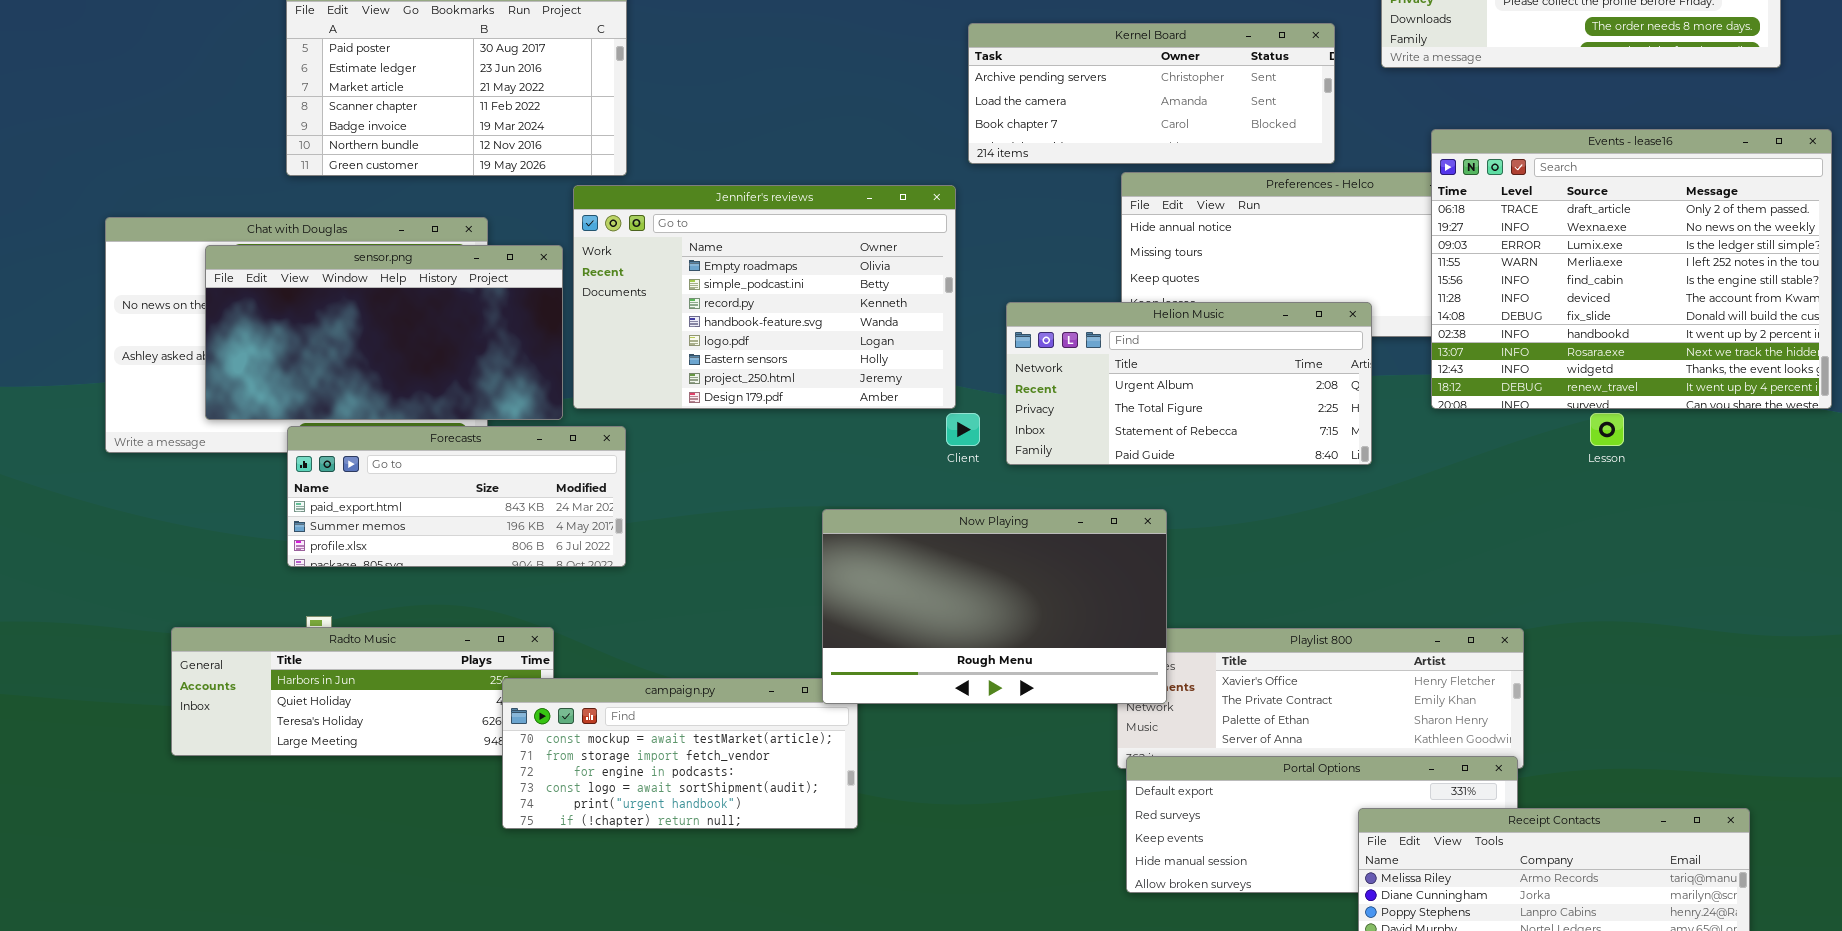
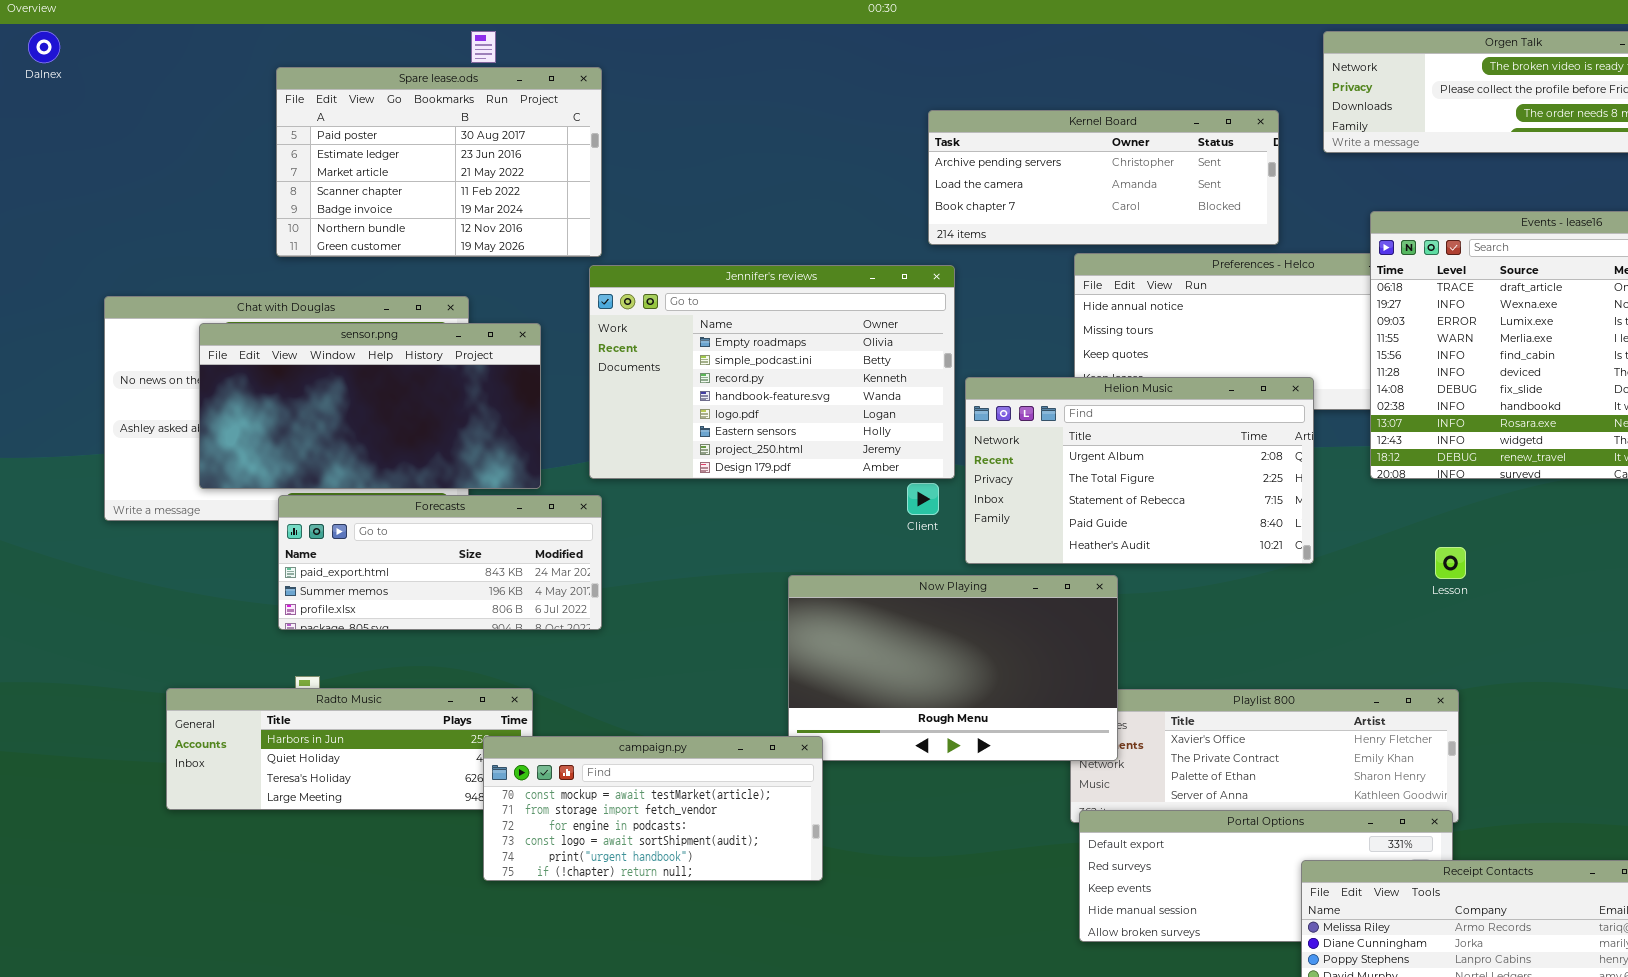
Jennifer's reviews: [573,185,956,409] -> [589,265,955,479], moved
Helion Music: [1006,302,1372,465] -> [965,377,1314,564], resized
Lesson: [1590,413,1624,446] -> [1435,547,1466,579], moved
campaign.py: [502,678,858,829] -> [483,736,823,881], raised

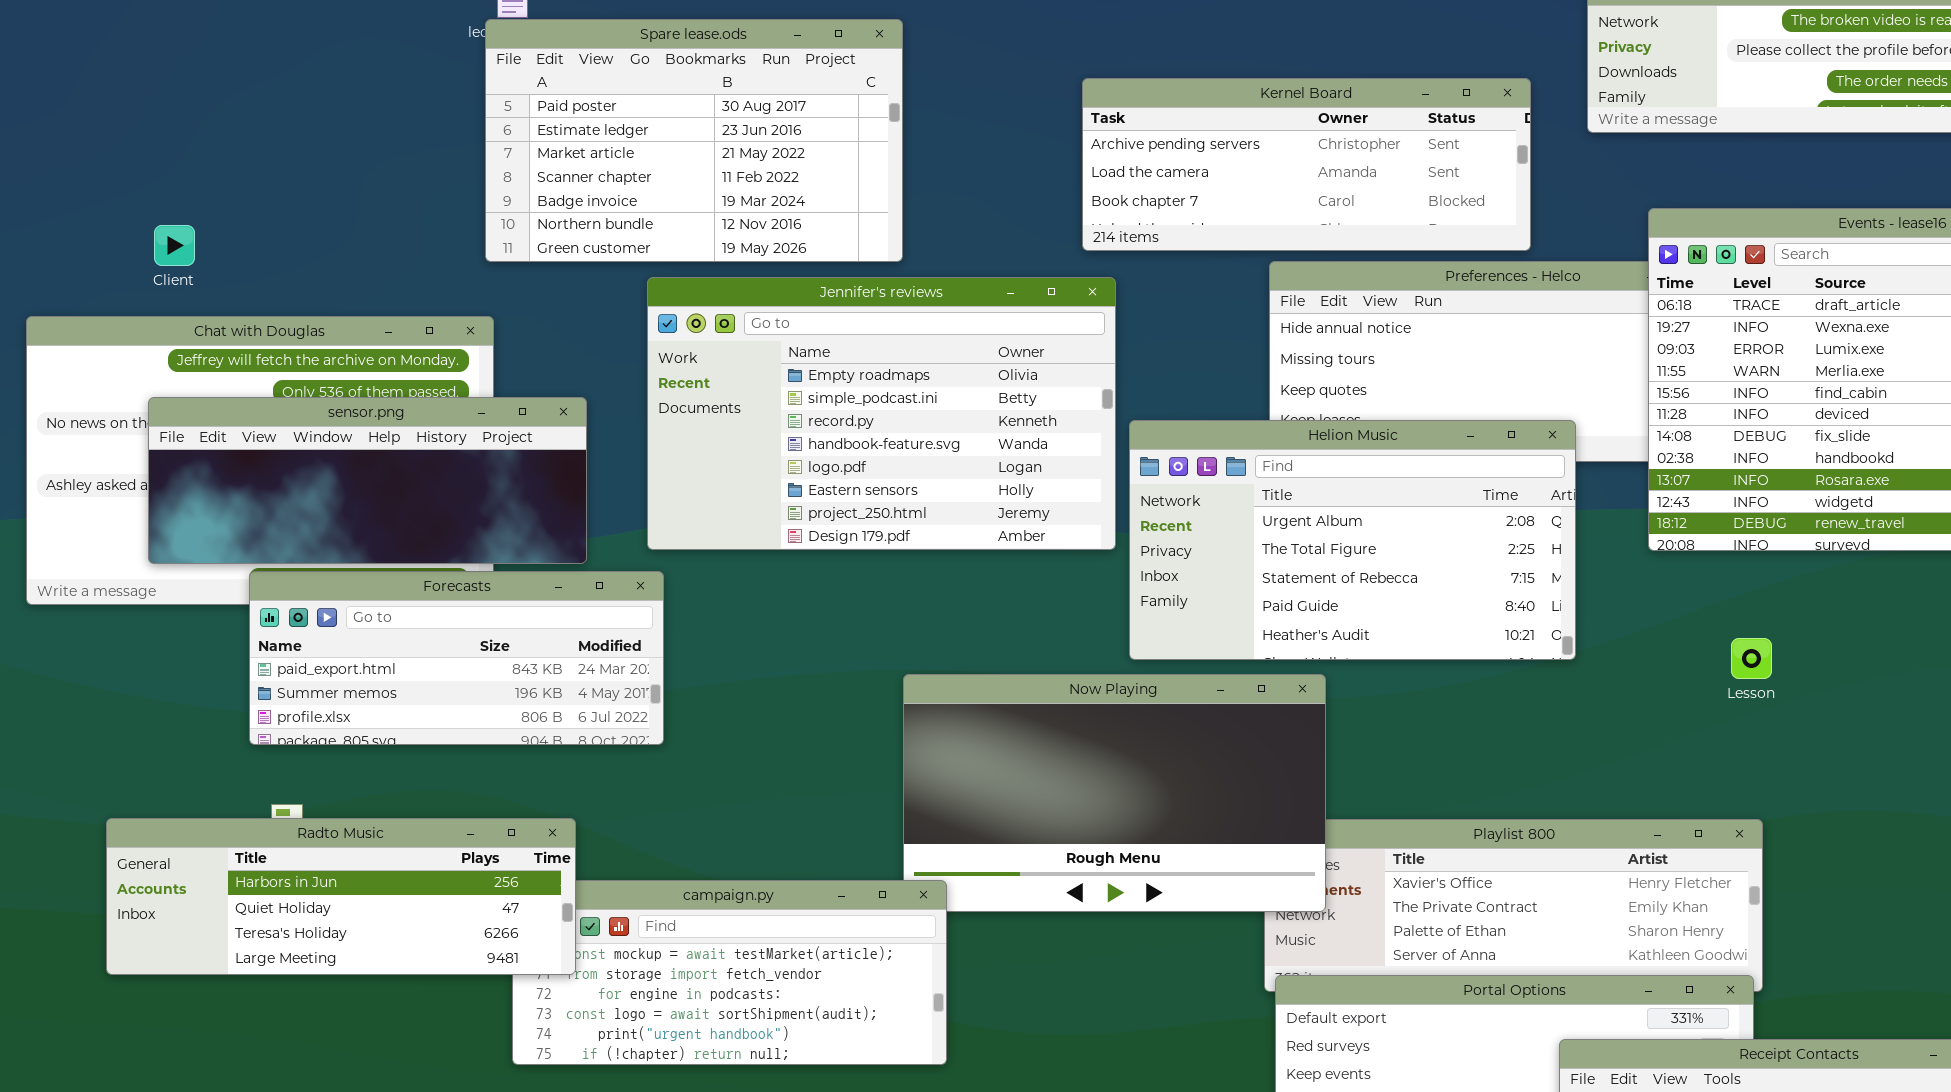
Spare lease.ods: [276,67,602,257] -> [485,19,903,262], moved
sensor.png: [199,323,541,489] -> [148,397,587,564], resized
Client: [907,483,939,515] -> [154,225,195,266], moved
Radto Music: [166,688,533,810] -> [106,818,576,975], raised

